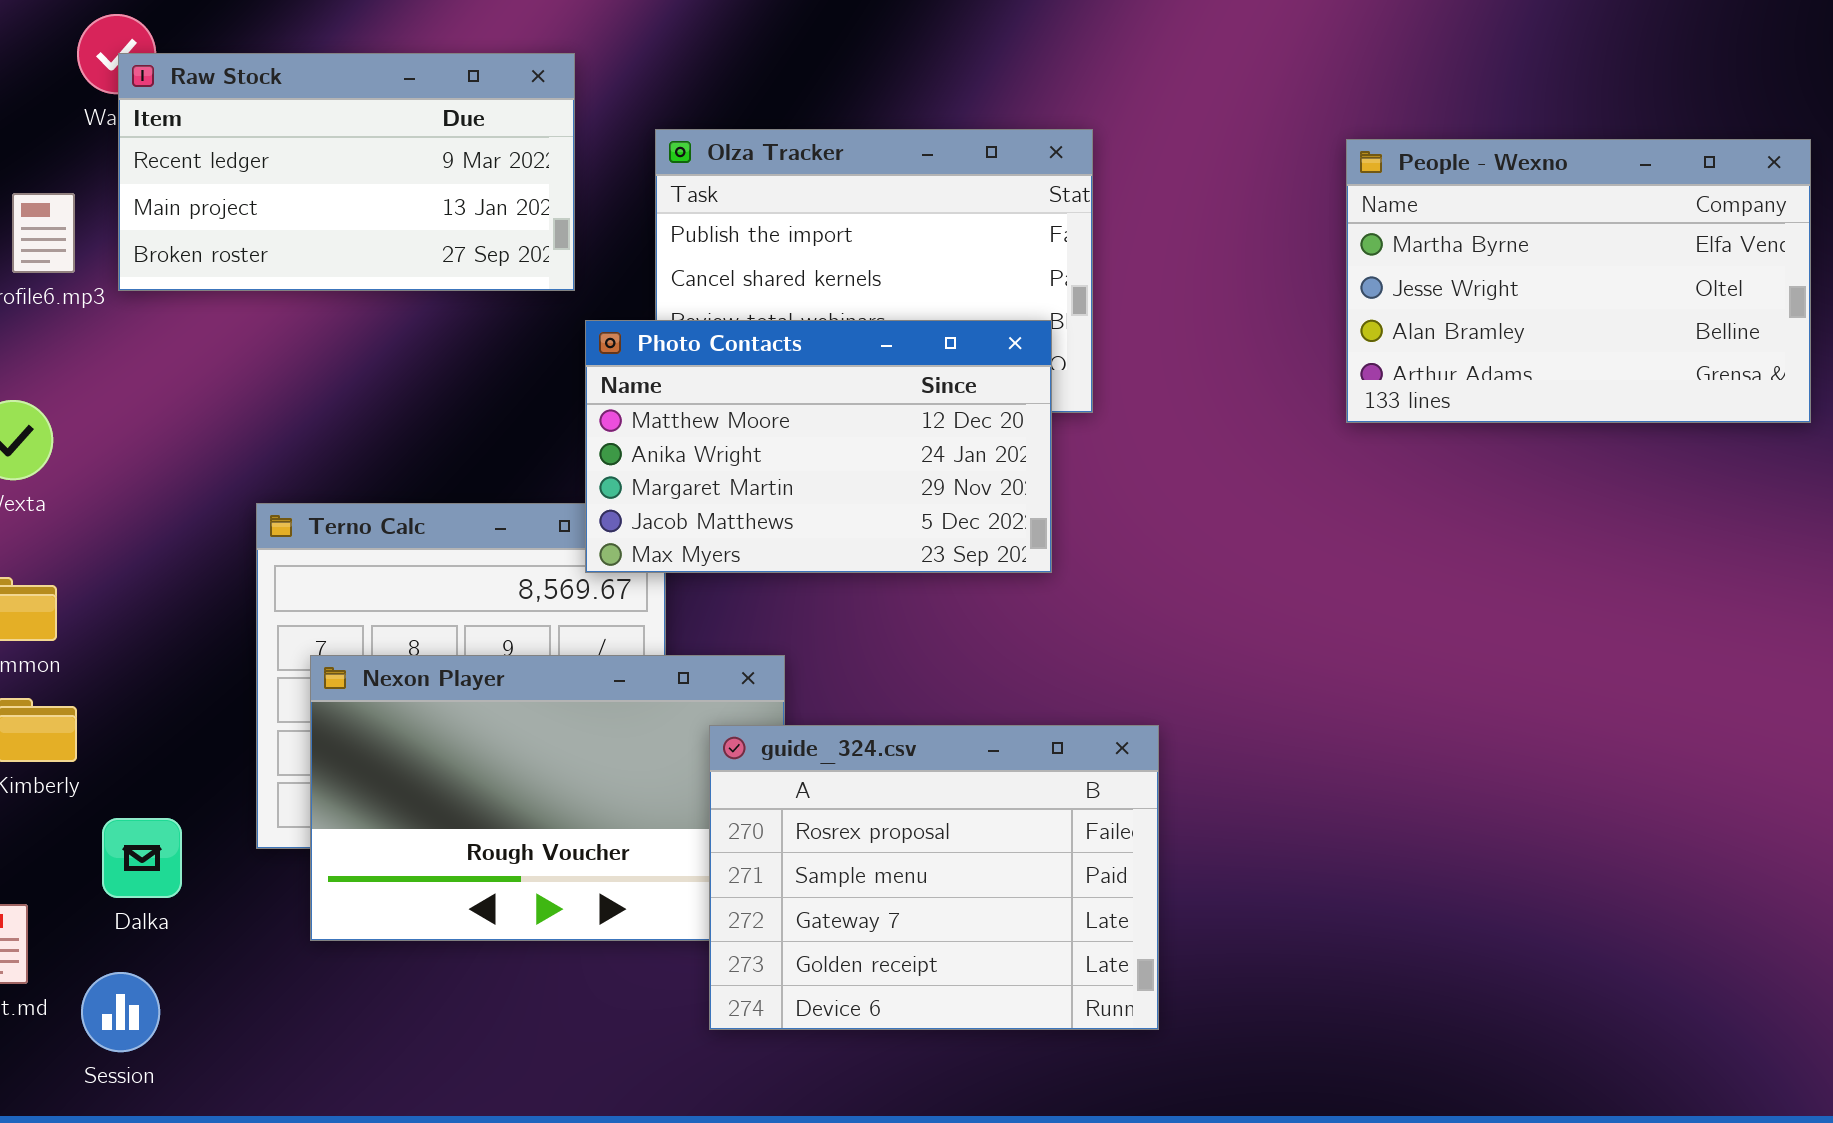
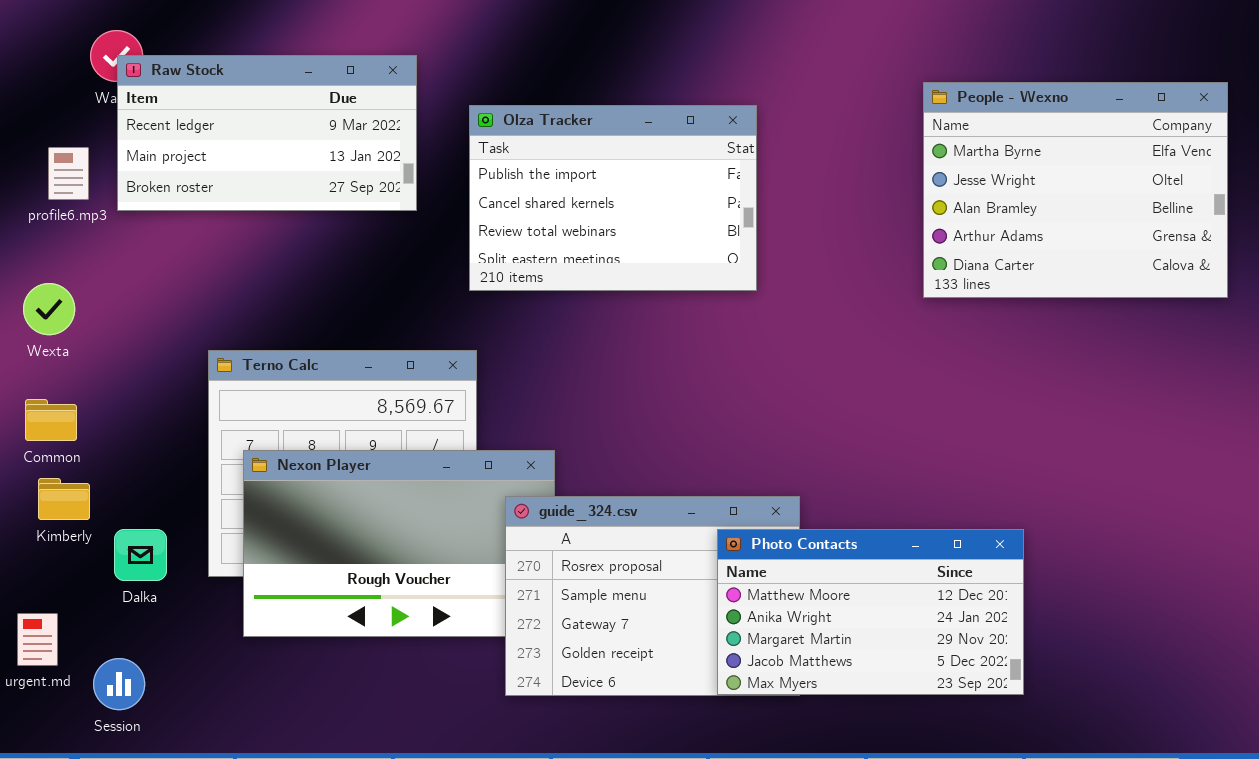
People - Wexno: [1346,139,1811,423] -> [923,82,1228,298], resized
Photo Contacts: [585,320,1052,573] -> [717,529,1024,695], moved
Dalka: [102,818,182,898] -> [114,529,167,581], moved

